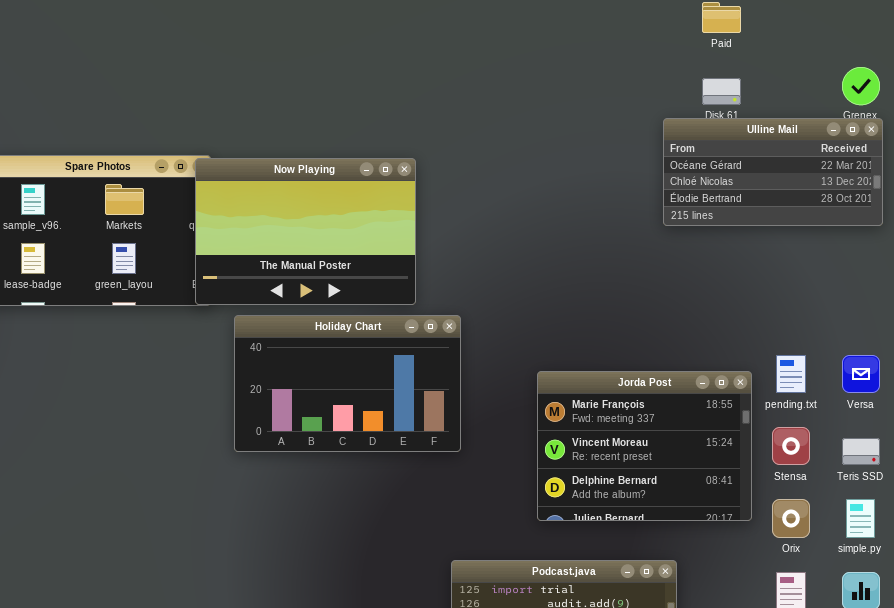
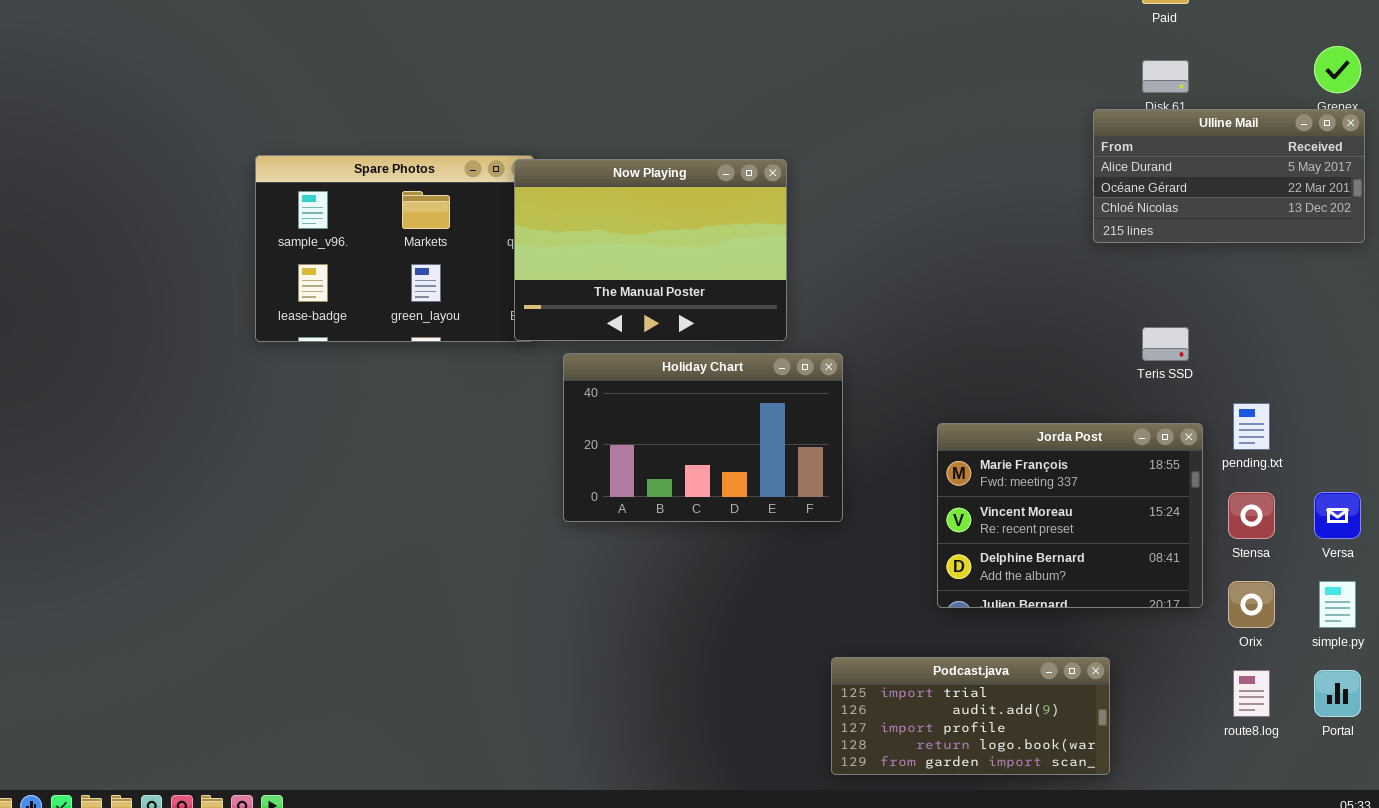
Ulline Mail: [663,118,883,226] -> [1093,109,1365,243], scrolled up 1 row
Versa: [842,355,880,393] -> [1314,492,1361,539], moved
Teris SSD: [842,438,880,465] -> [1142,327,1189,361], moved

